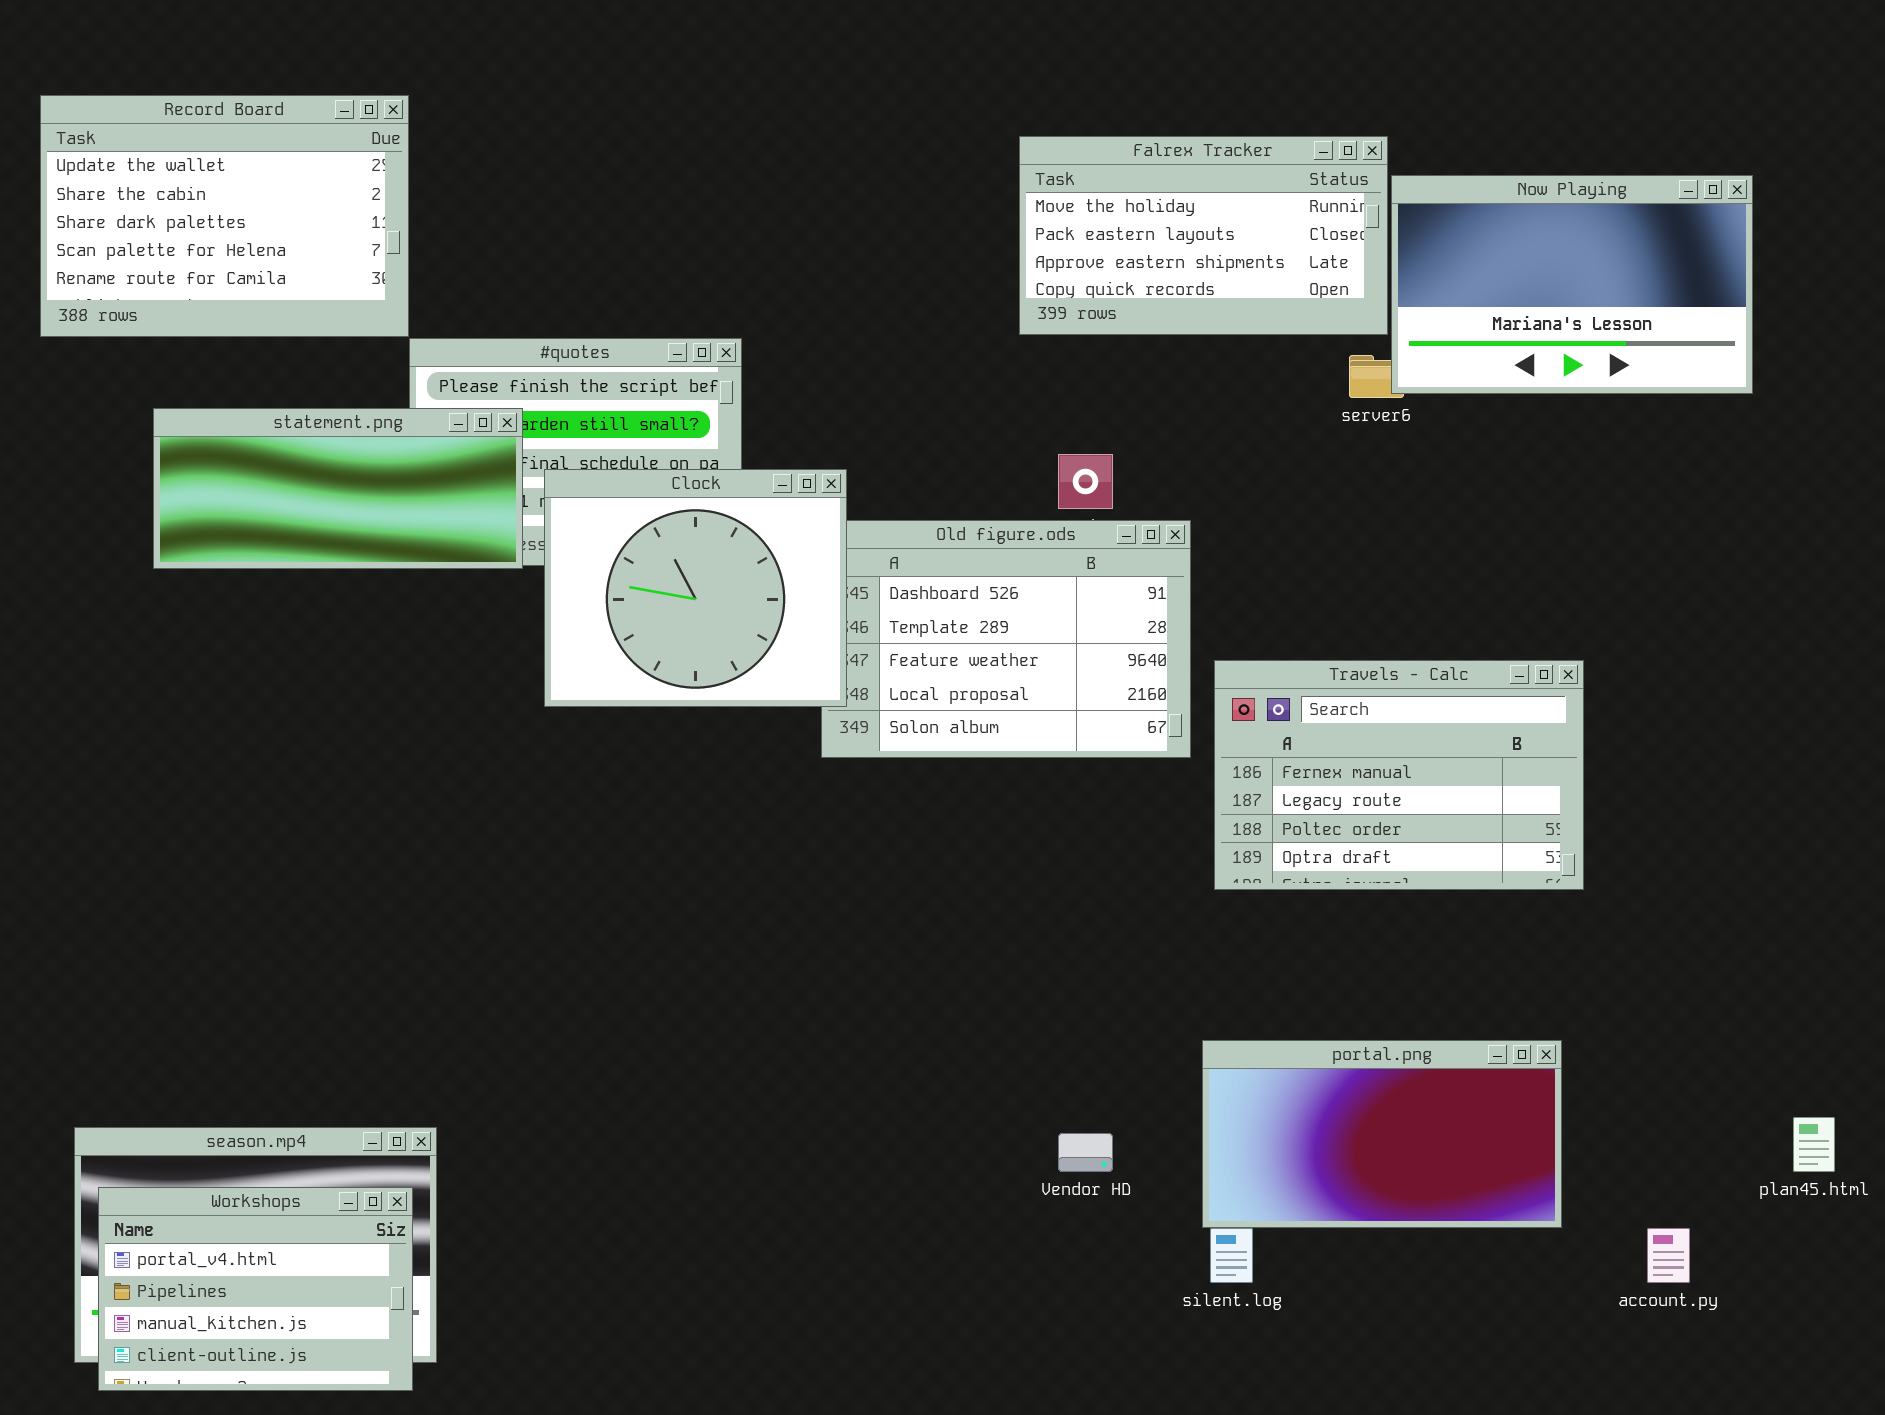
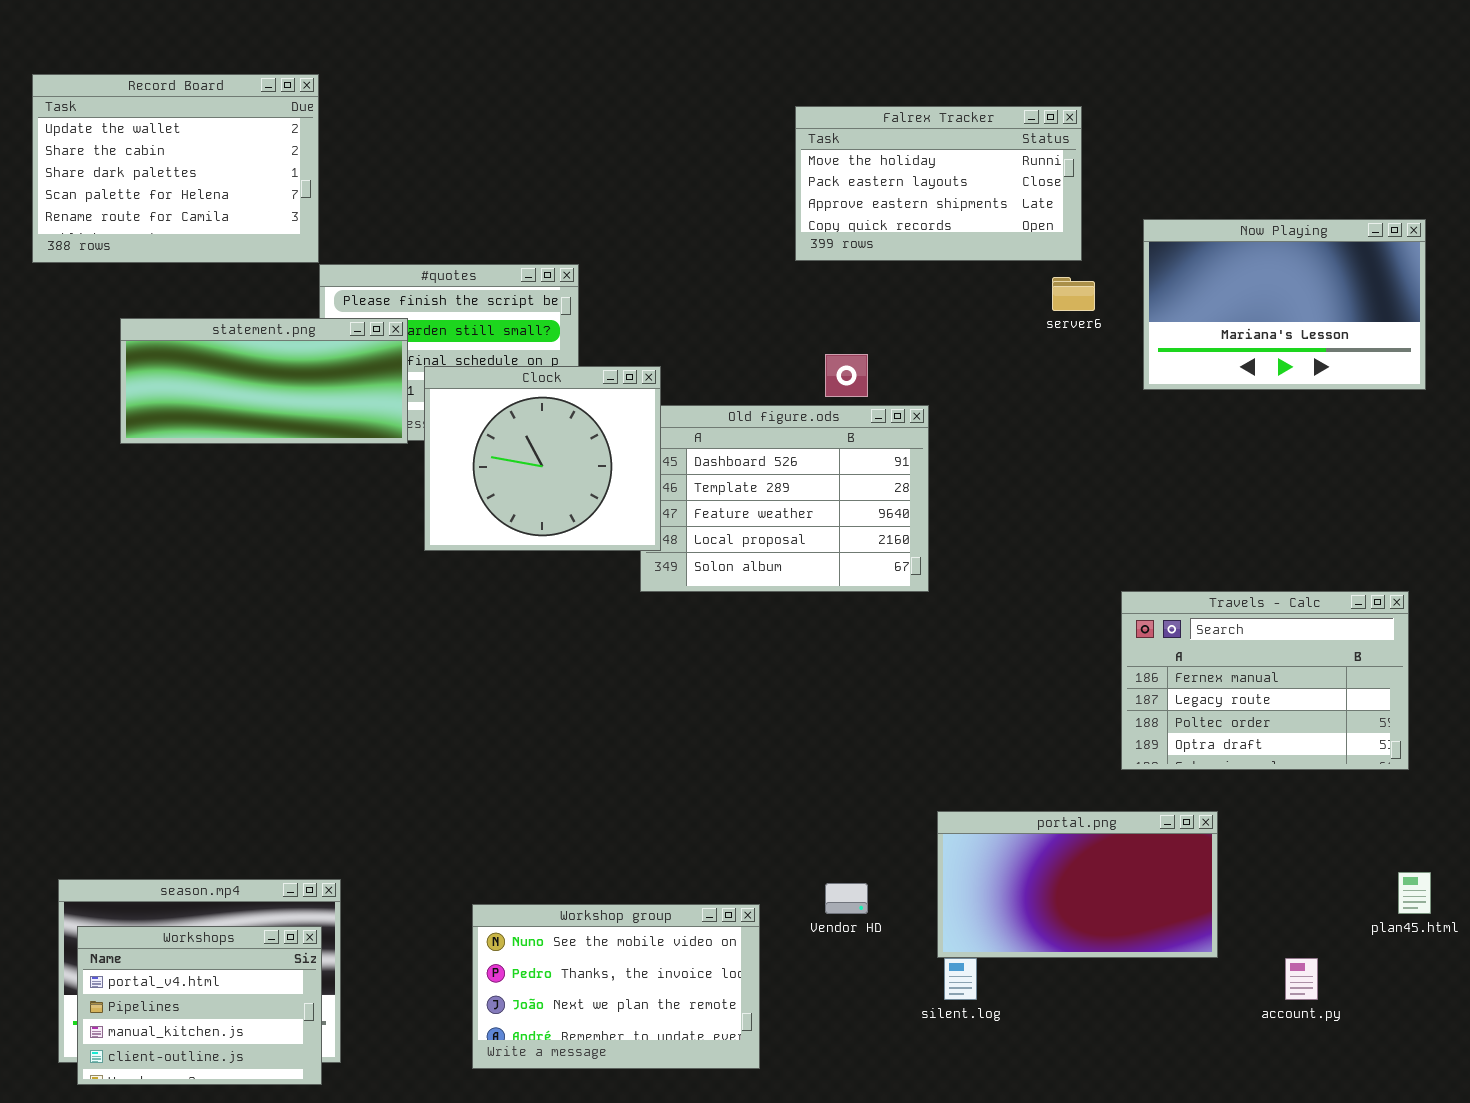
Now Playing: [1391,175,1753,394] -> [1143,219,1426,390], moved
Travels - Calc: [1214,660,1584,890] -> [1121,591,1409,770], moved
Workshop group: none -> [472,904,760,1069], opened

